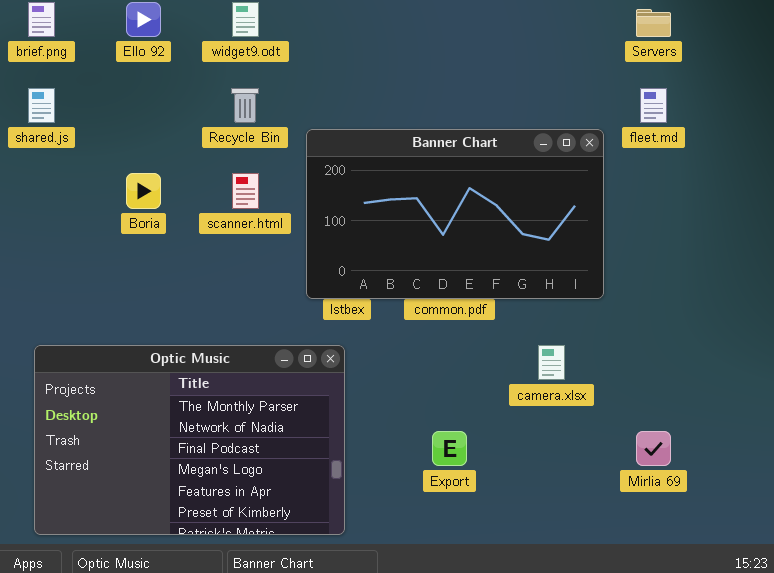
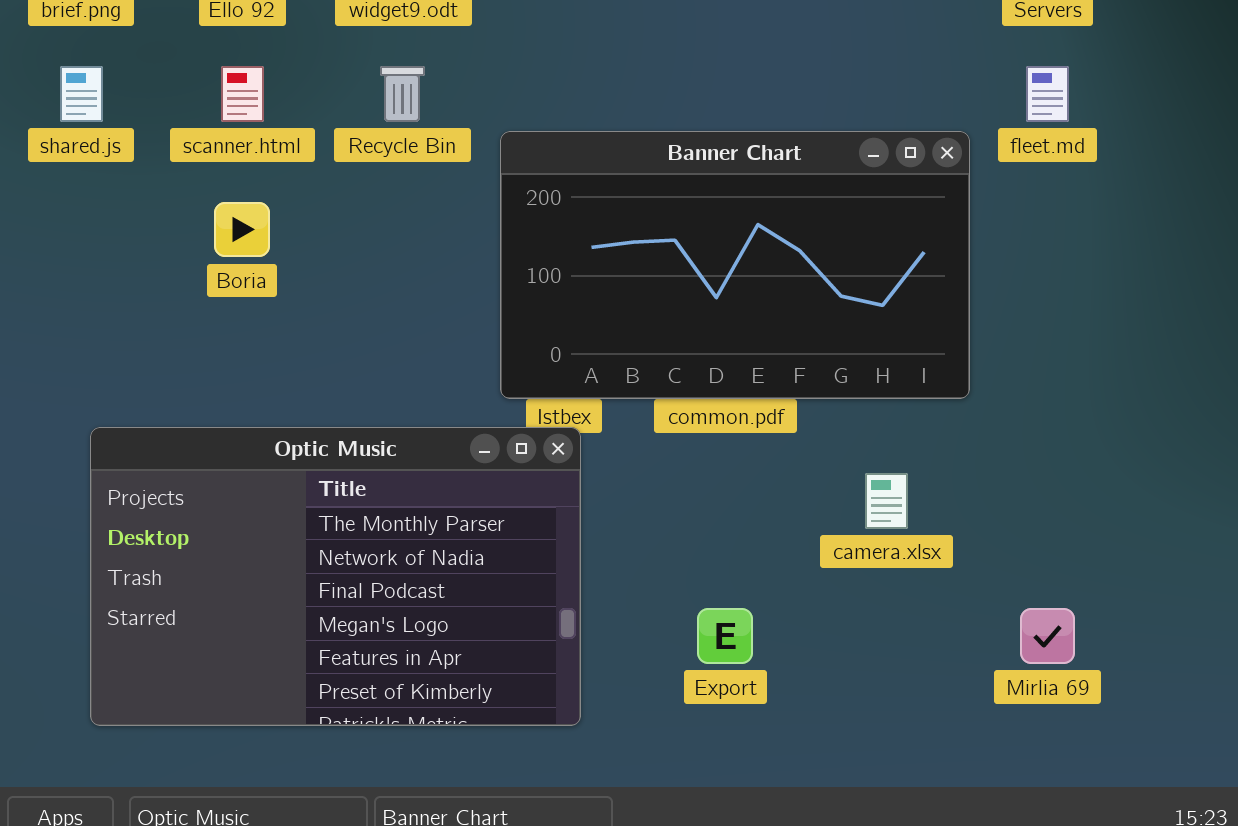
scanner.html: [232,173,259,209] -> [221,66,264,122], moved
Optic Music: [34,345,345,535] -> [90,427,581,726], moved

